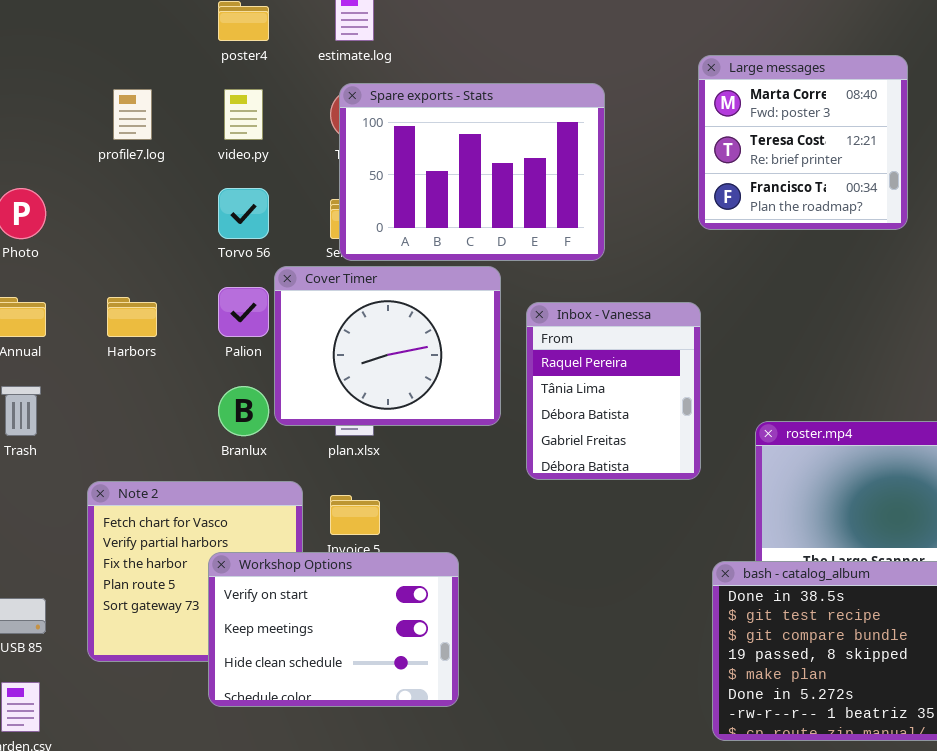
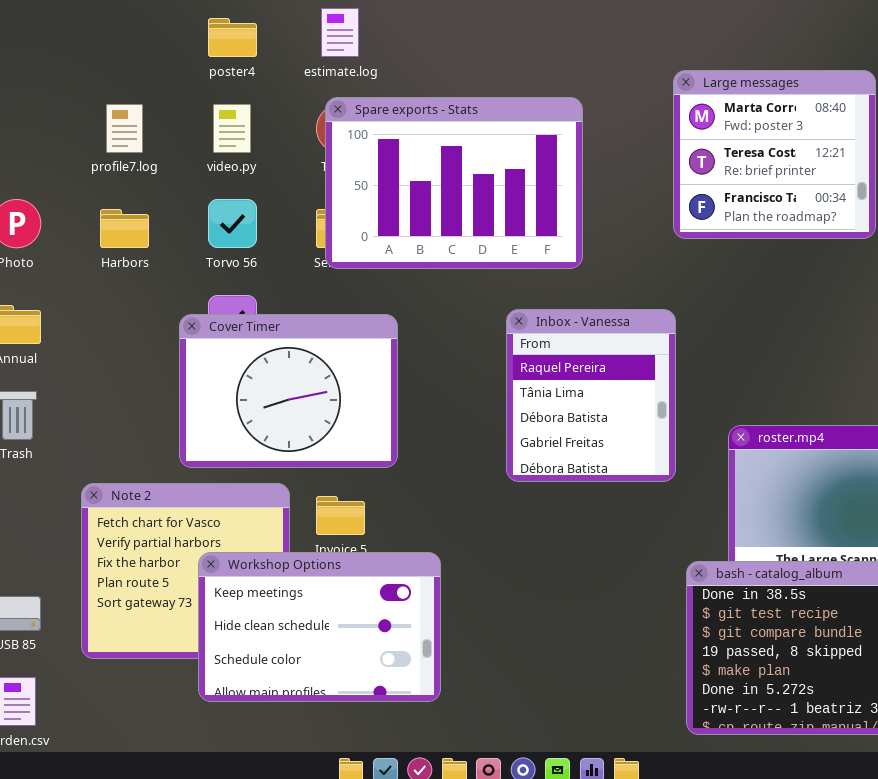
Cover Timer: [274,266,501,426] -> [179,314,398,468], moved
Harbors: [107,297,157,337] -> [100,209,149,248], moved
Workshop Options: [208,552,459,707] -> [198,552,441,702], scrolled down 1 row

